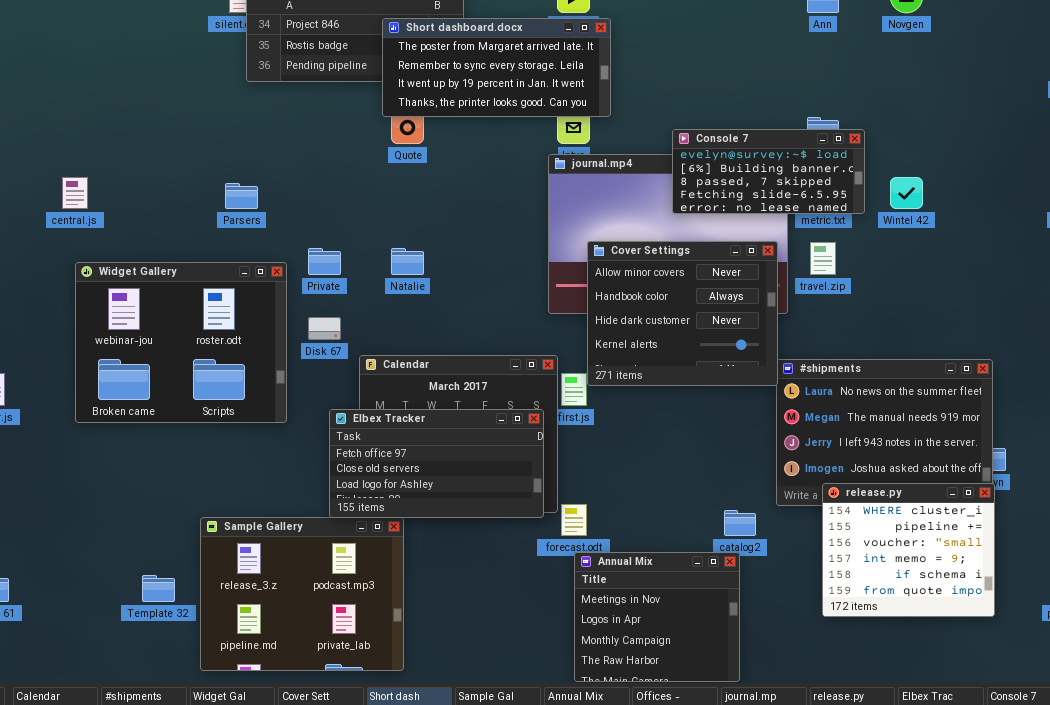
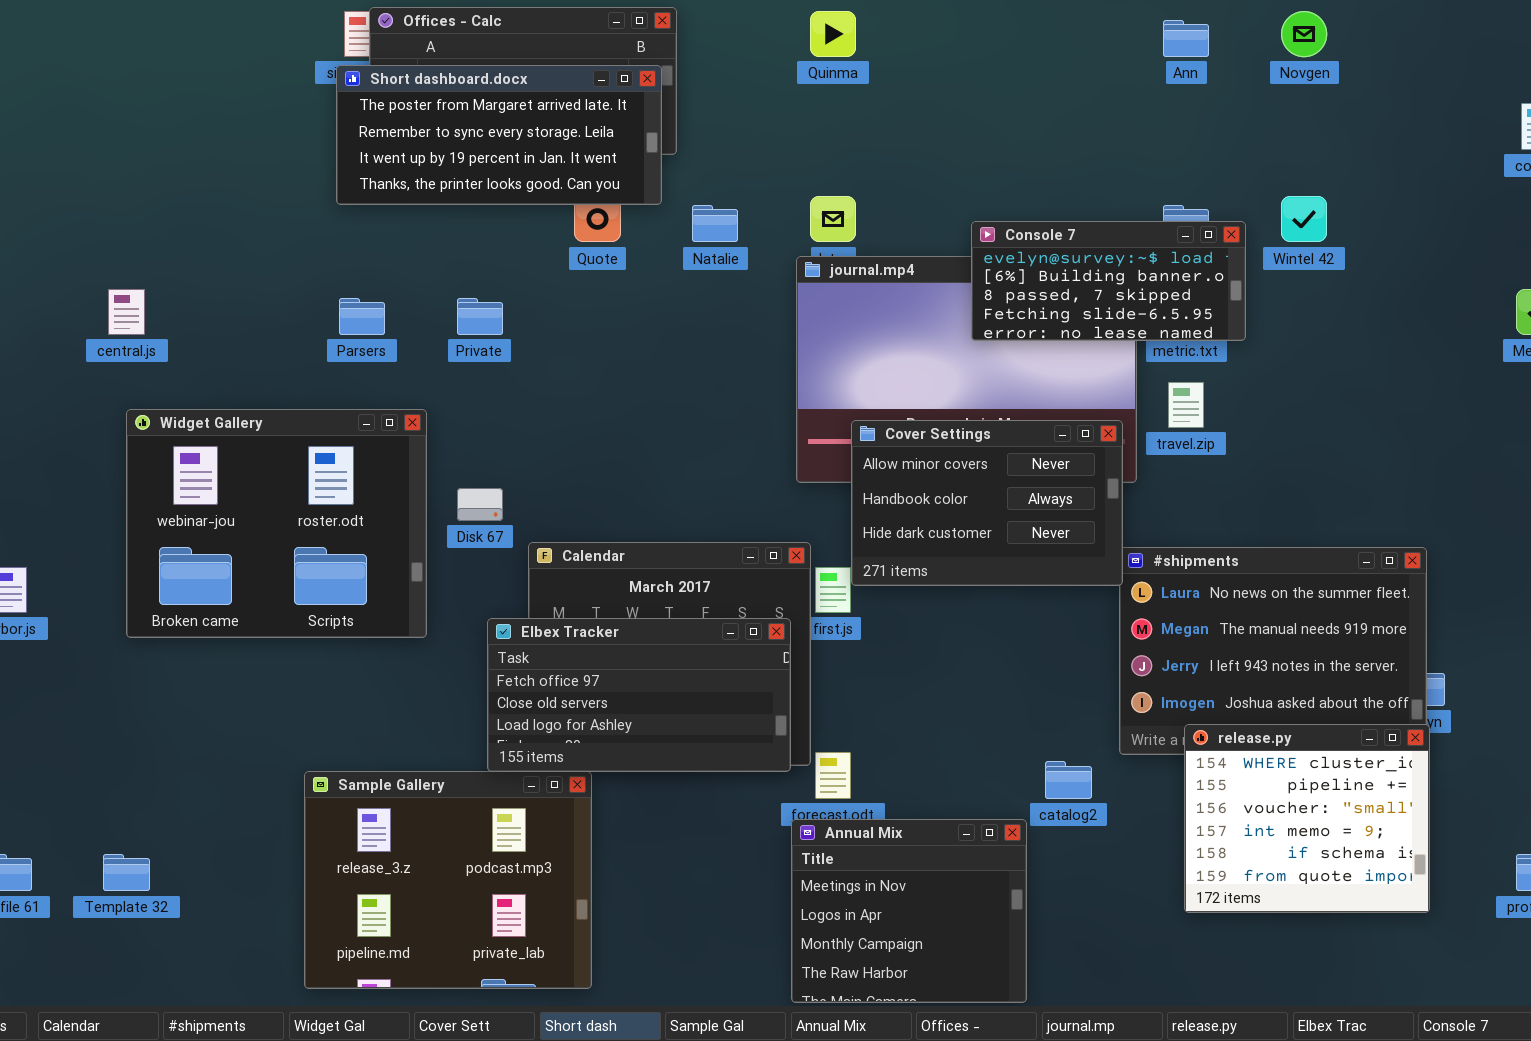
Short dashboard.docx: [382,18,611,117] -> [336,65,662,205], moved
Wintel 42: [890,177,923,209] -> [1281,196,1327,242], moved
Cover Settings: [587,241,778,386] -> [851,420,1123,586], resized
Private: [308,248,341,275] -> [457,298,503,335], moved
Natalie: [391,248,424,275] -> [692,205,738,242], moved
Annual Mix: [574,552,740,682] -> [791,819,1027,1003], moved
Template 32: [142,575,175,602] -> [103,854,150,891], moved

